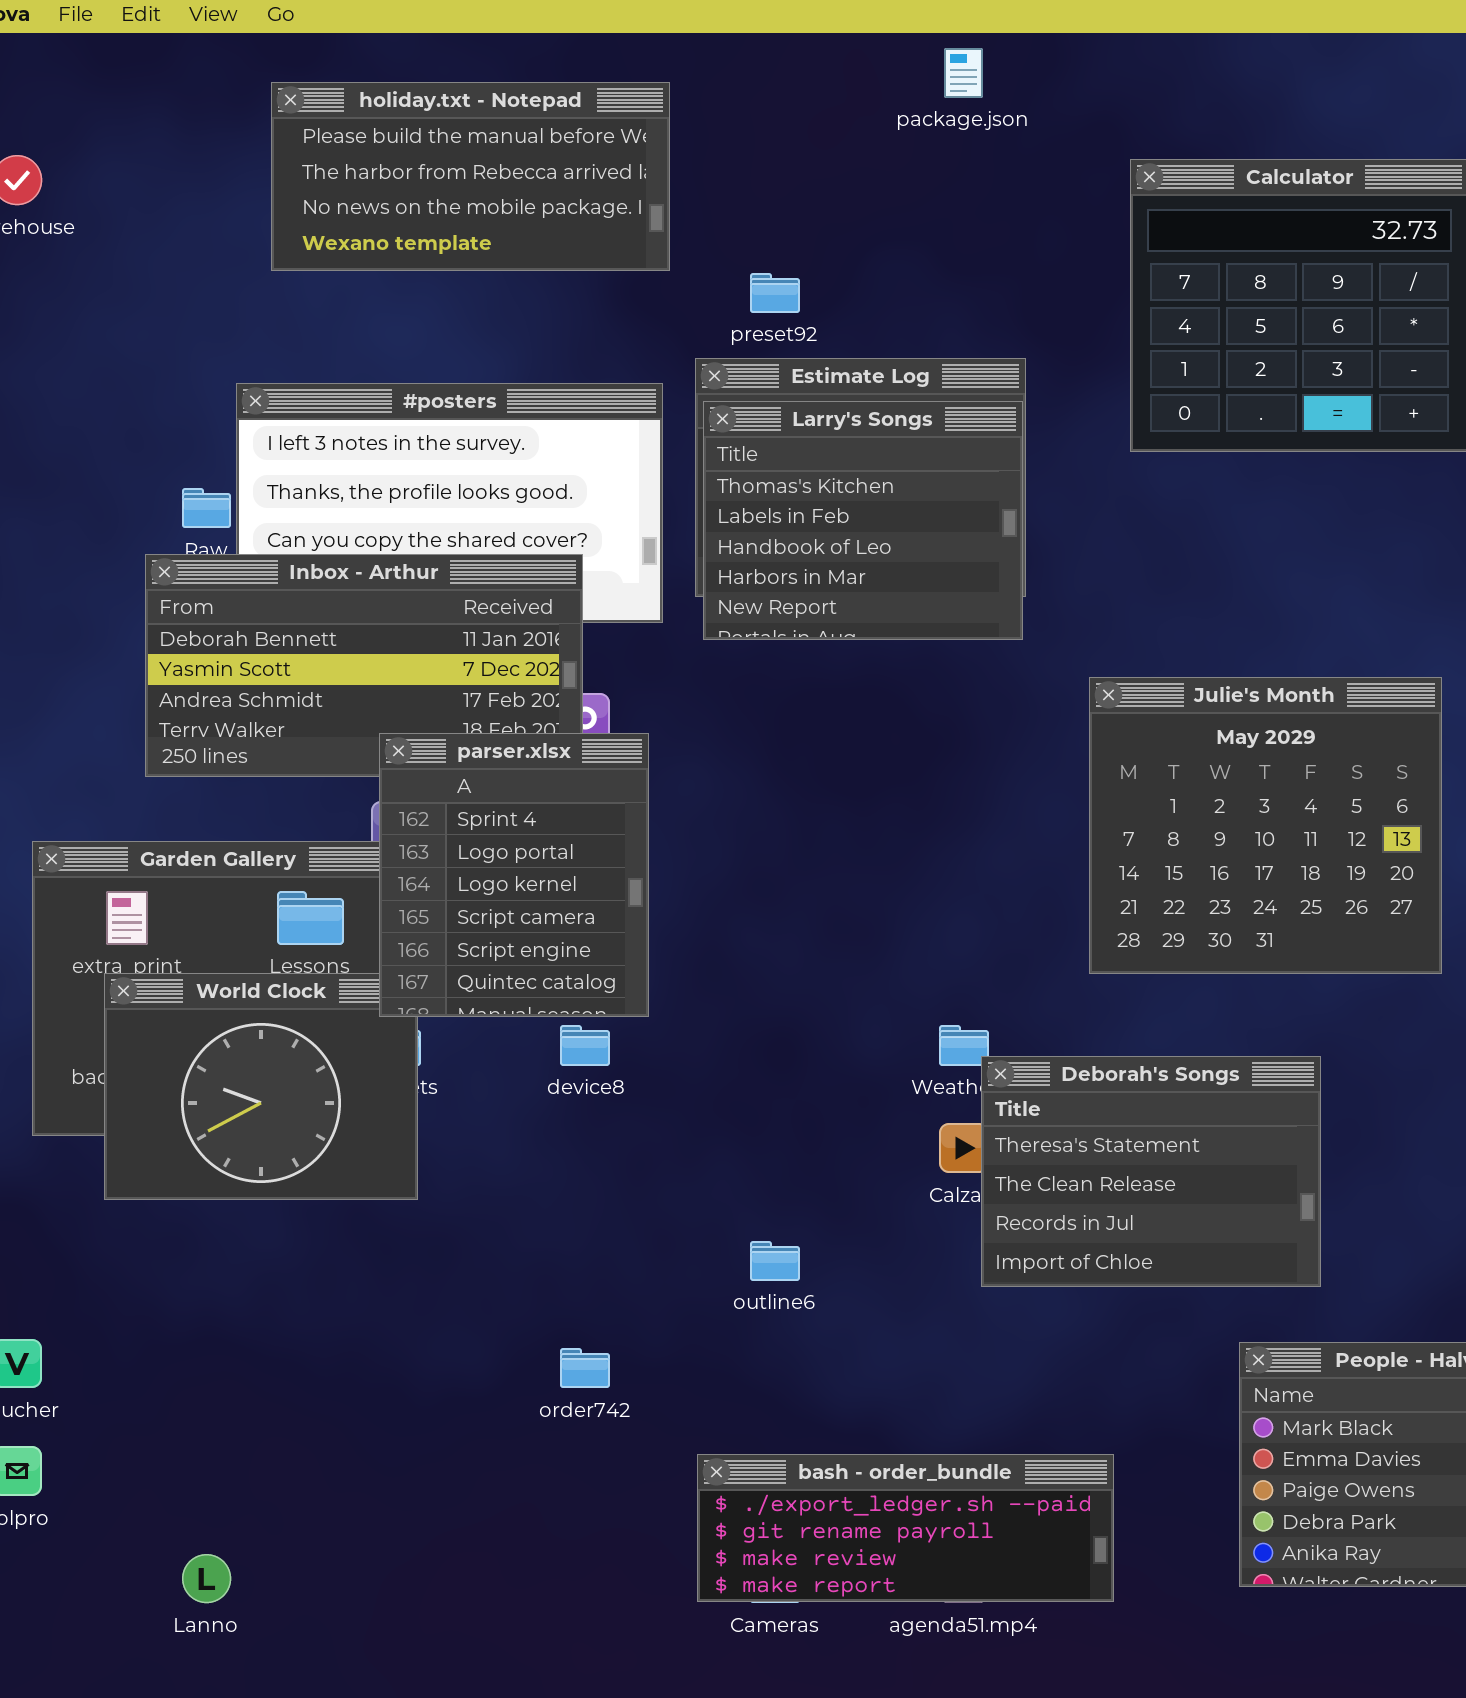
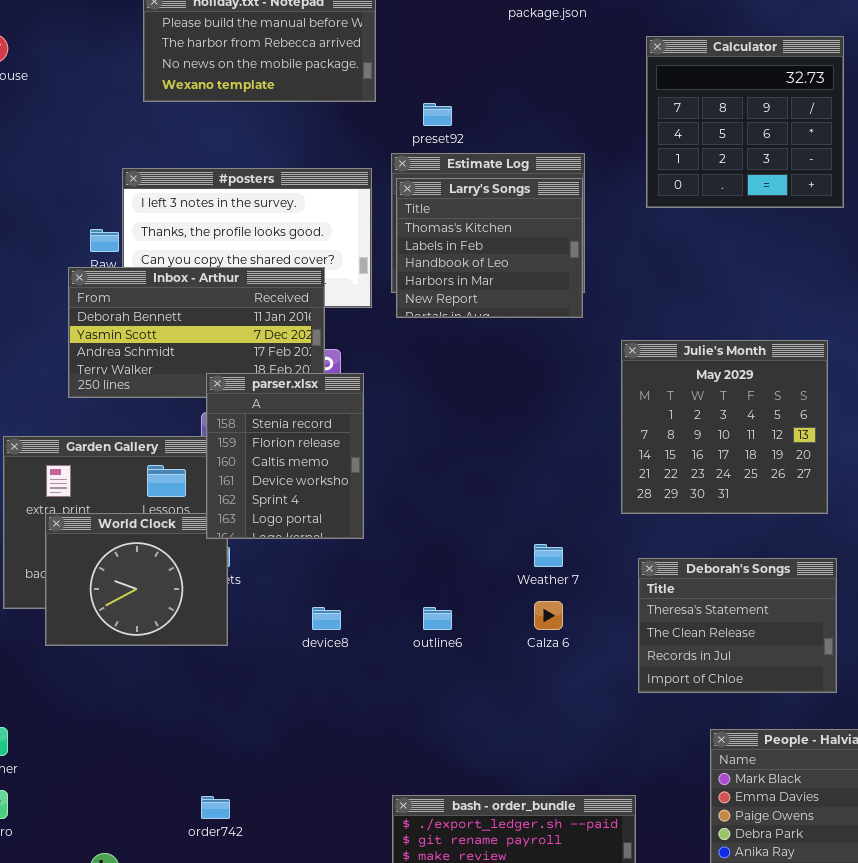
parser.xlsx: [379,733,649,1017] -> [206,373,364,539], scrolled up 4 rows
device8: [560,1025,610,1066] -> [312,607,341,630], moved
Deborah's Songs: [981,1056,1321,1287] -> [638,558,837,693], moved
outline6: [750,1241,800,1281] -> [423,607,452,630], moved
order742: [560,1348,610,1388] -> [201,796,230,819], moved

